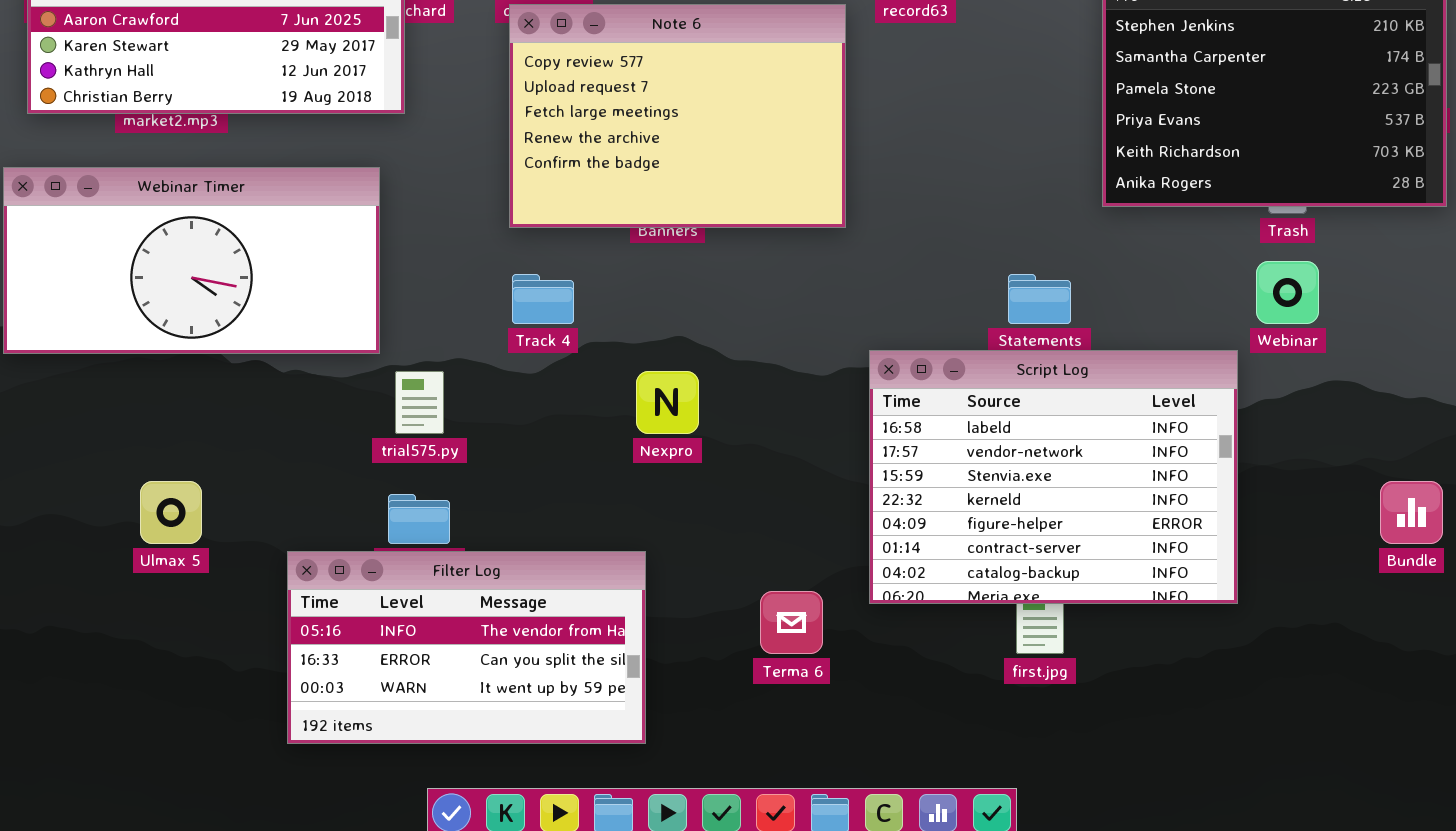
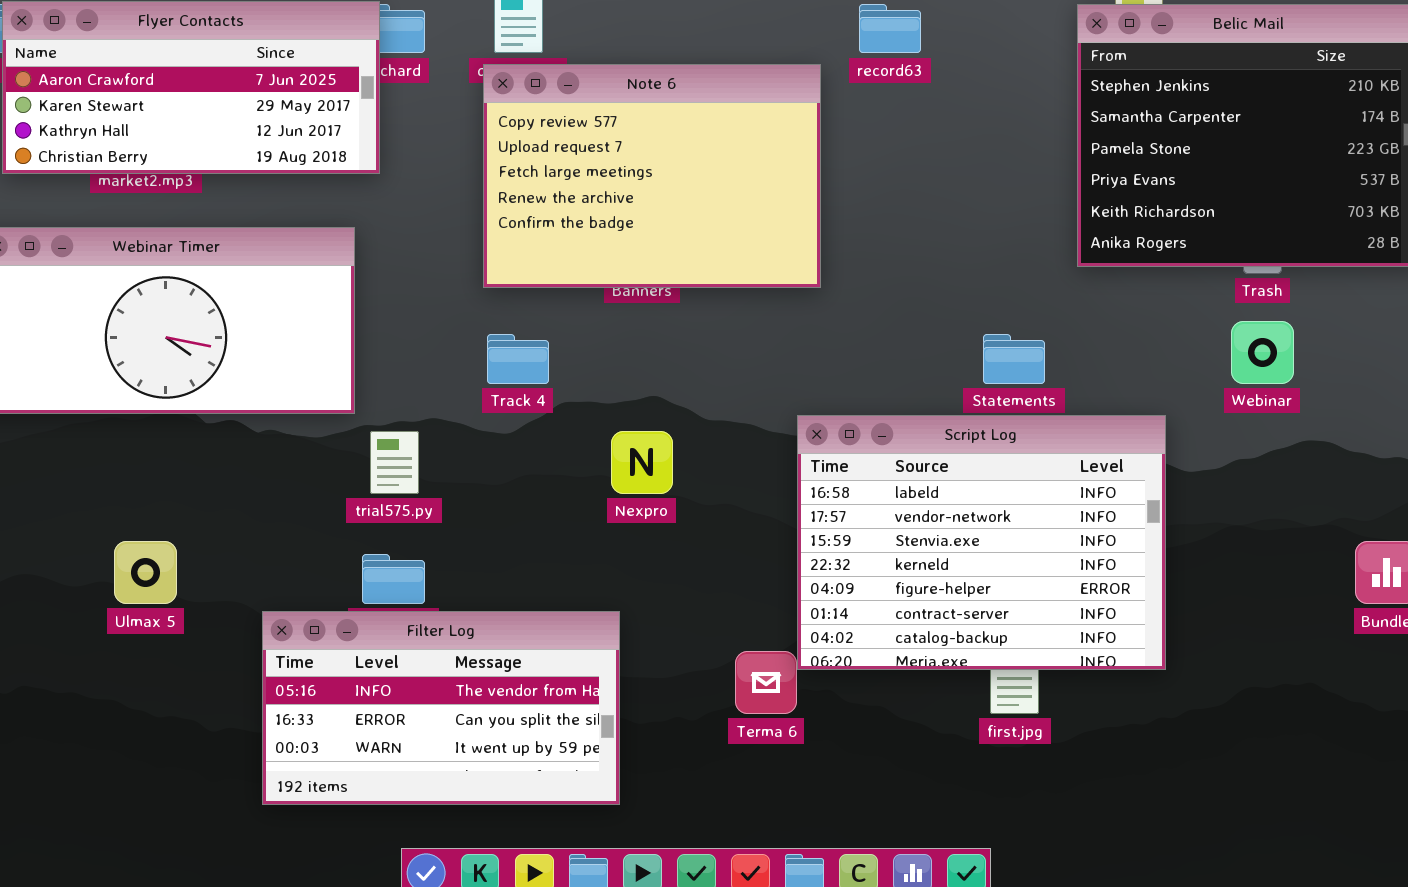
Script Log: [869,350,1238,604] -> [797,415,1166,670], moved

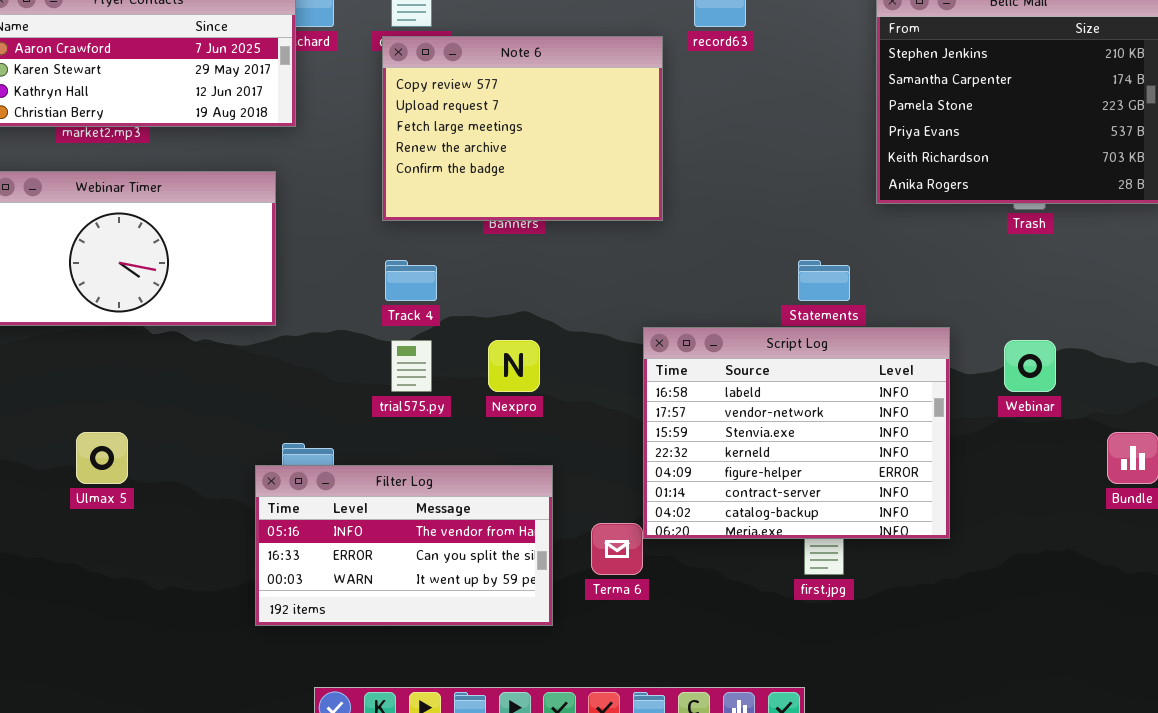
Webinar: [1231,321,1294,384] -> [1004,340,1056,392], moved
trial575.py: [370,431,419,494] -> [391,340,432,392], moved
Filter Log: [262,611,620,805] -> [255,465,553,626], moved

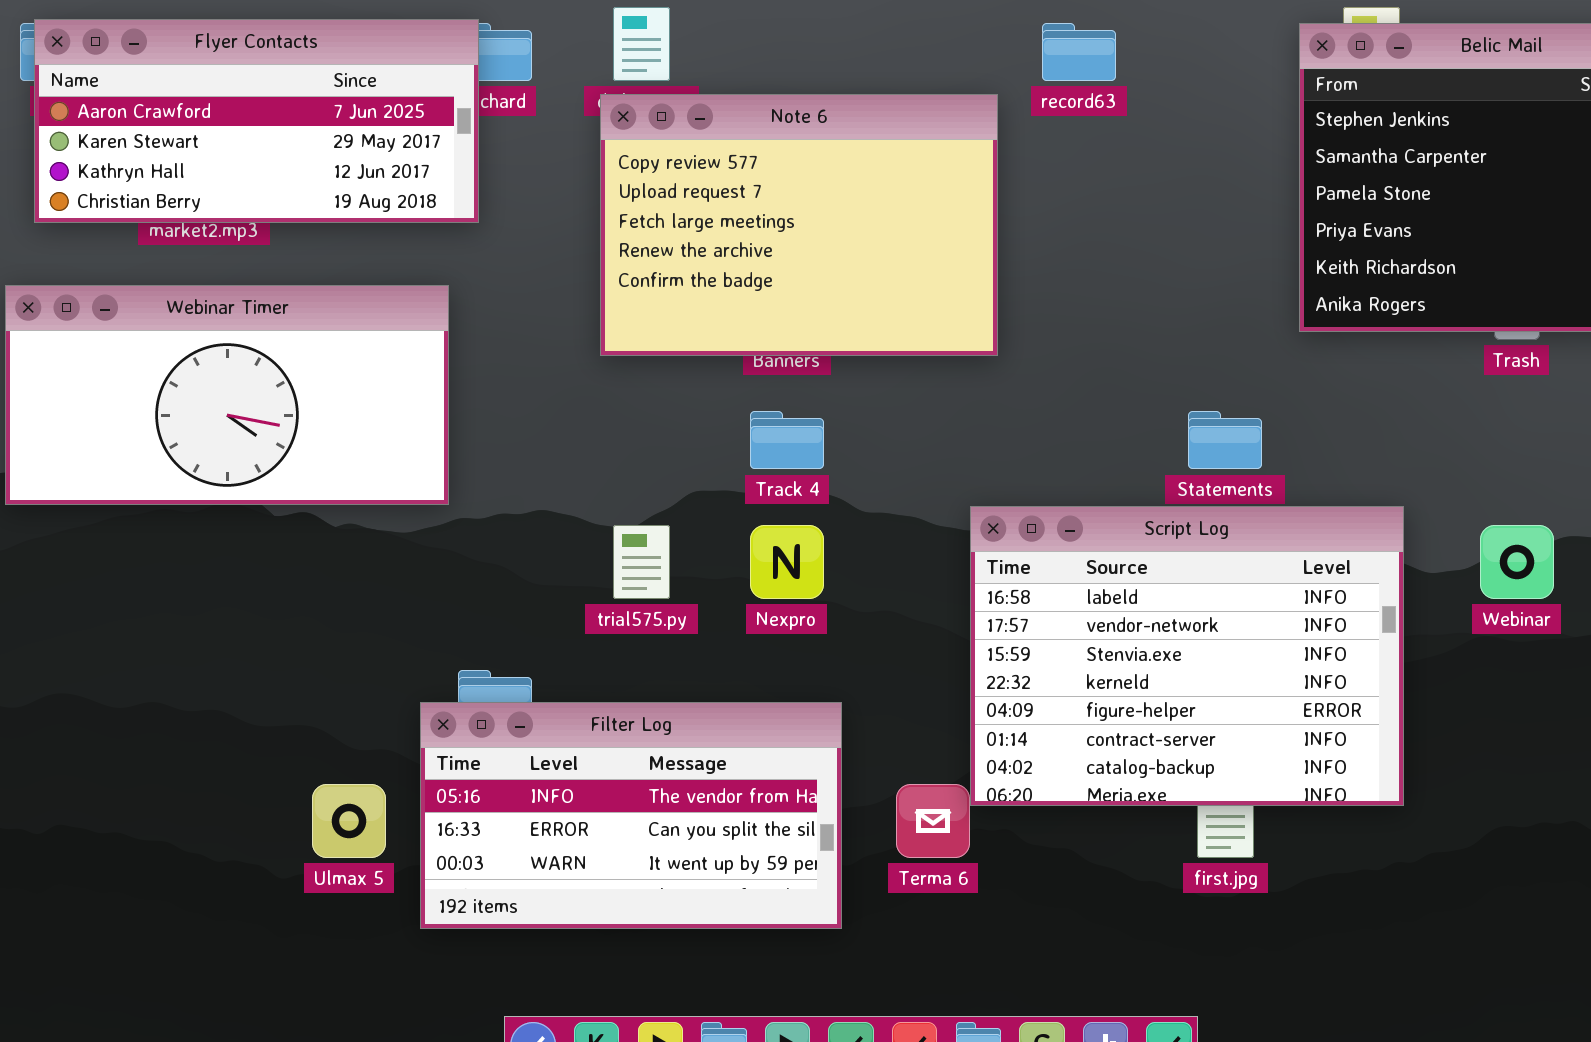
Track 4: [385,260,437,301] -> [750,411,824,469], moved
Ulmax 5: [76,432,128,484] -> [312,784,386,858], moved

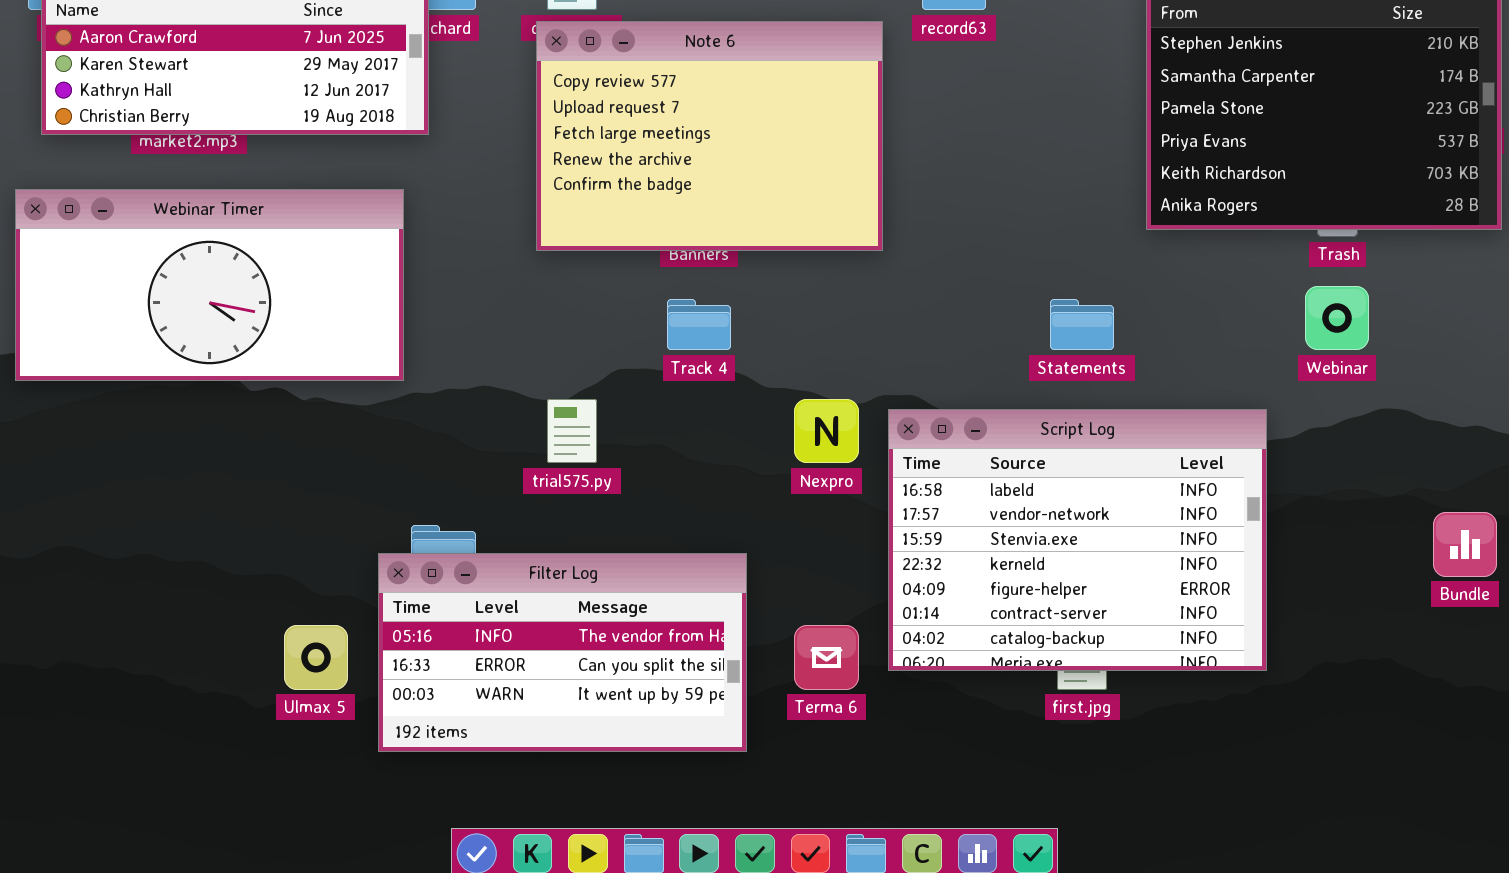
Script Log: [970,506,1404,806] -> [888,409,1267,671], moved
Nexpro: [750,525,824,599] -> [794,399,859,463], moved
Webinar: [1480,525,1554,599] -> [1305,286,1369,350], moved

